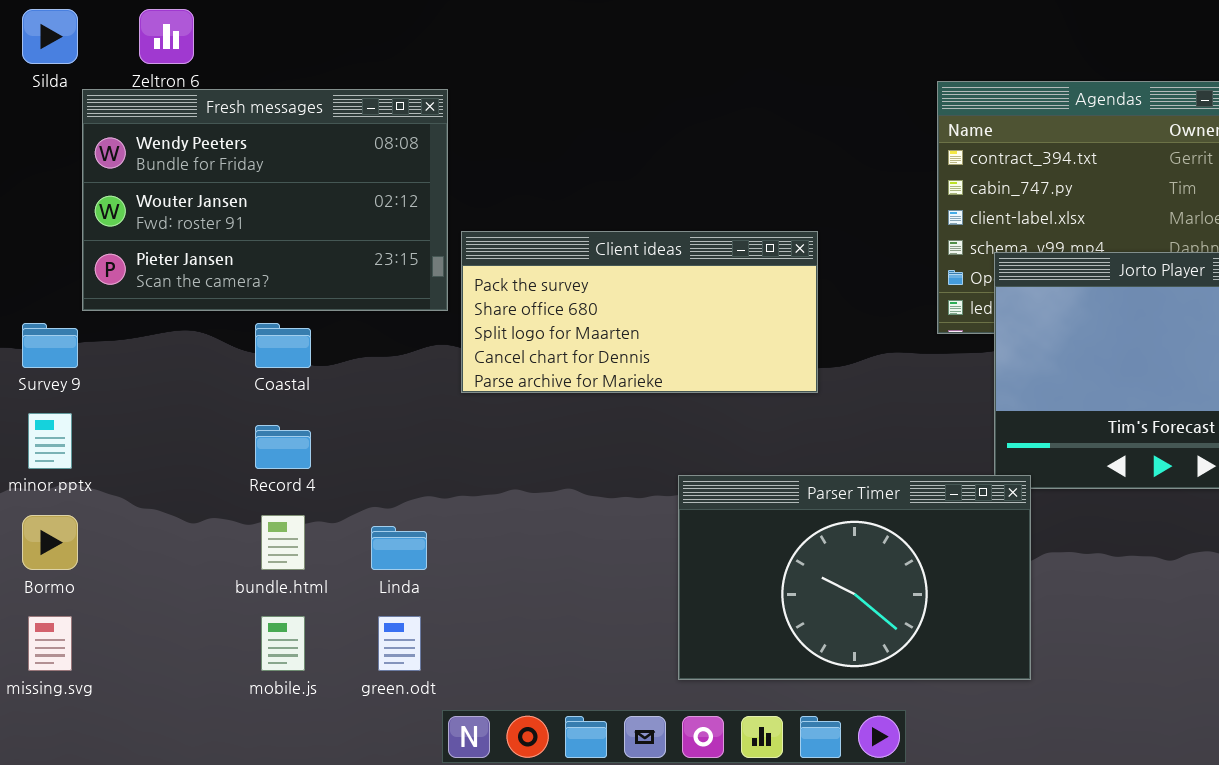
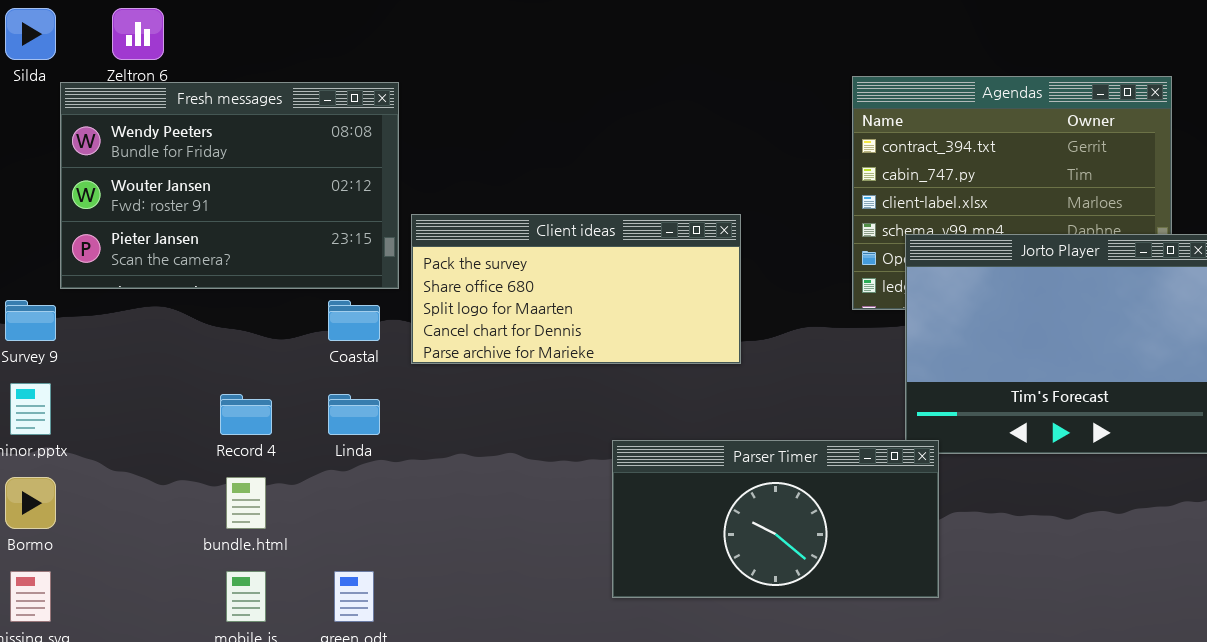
Coastal: [255,323,311,368] -> [328,300,380,341], moved
Parser Timer: [678,475,1031,680] -> [612,440,939,598], resized
Linda: [371,526,427,570] -> [328,394,380,435], moved

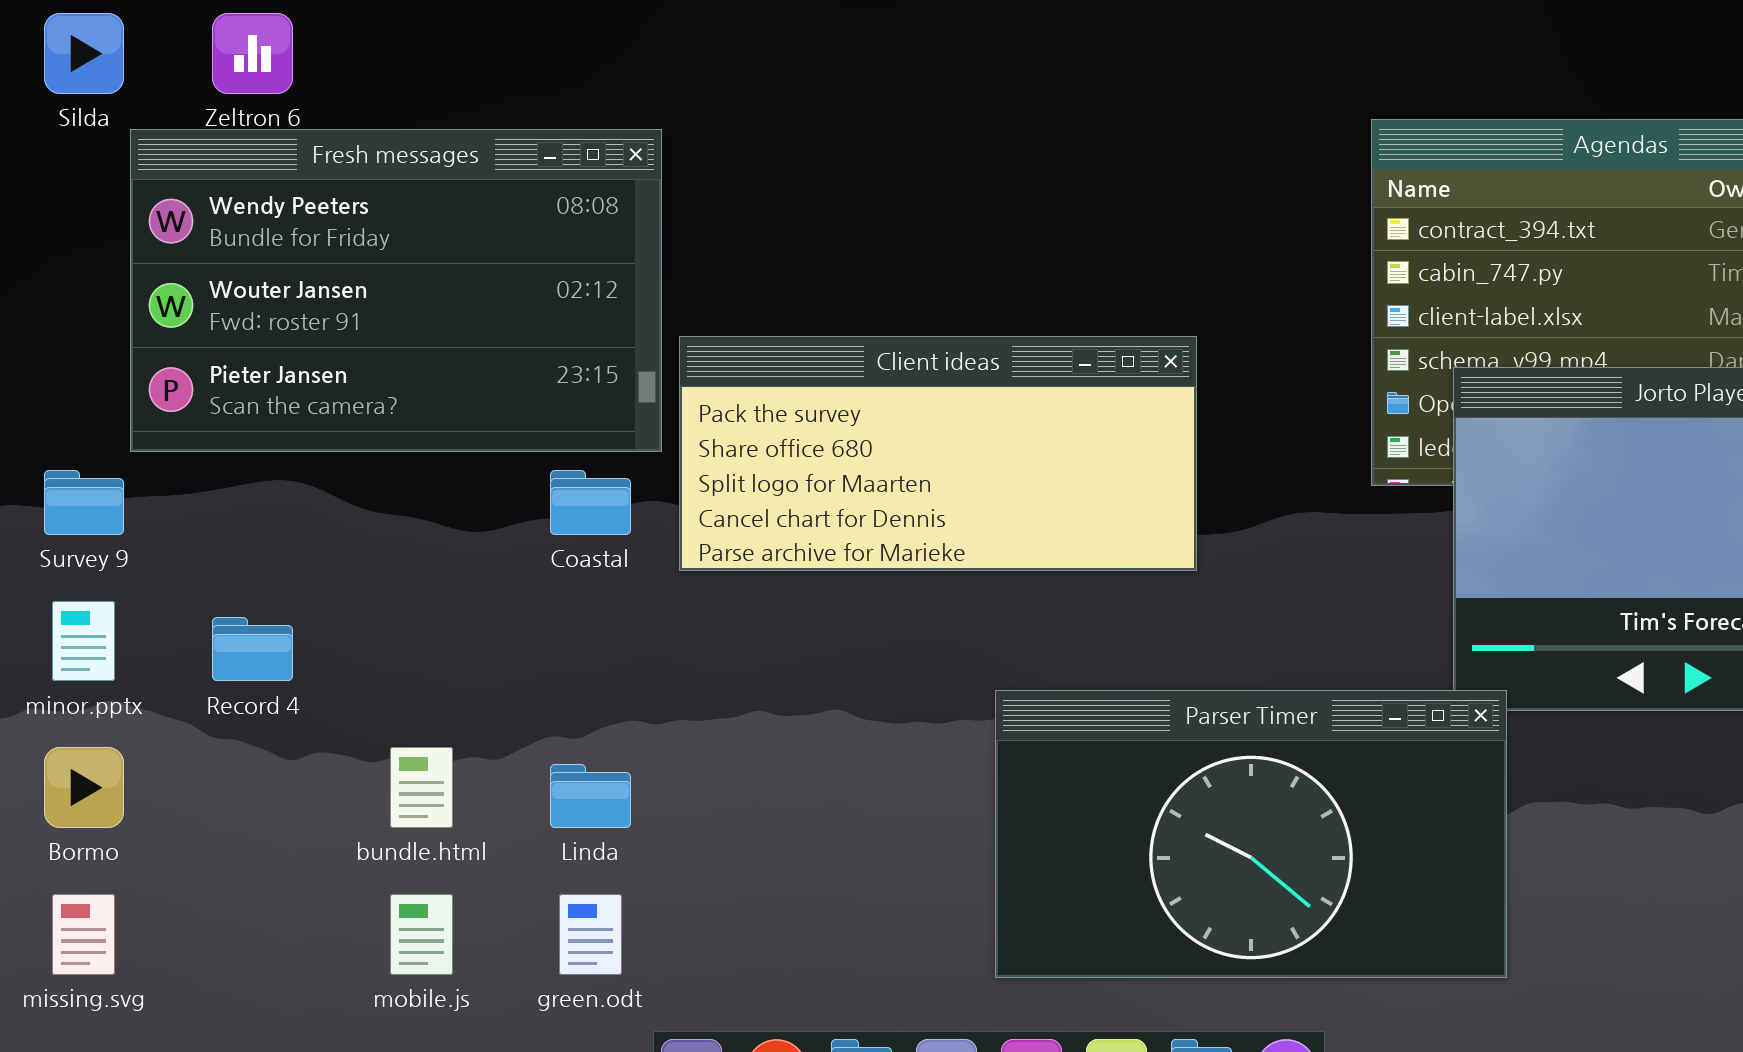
Record 4: [220,394,272,435] -> [212,617,293,681], moved
Linda: [328,394,380,435] -> [550,764,631,828], moved
Parser Timer: [612,440,939,598] -> [995,690,1507,978], resized

